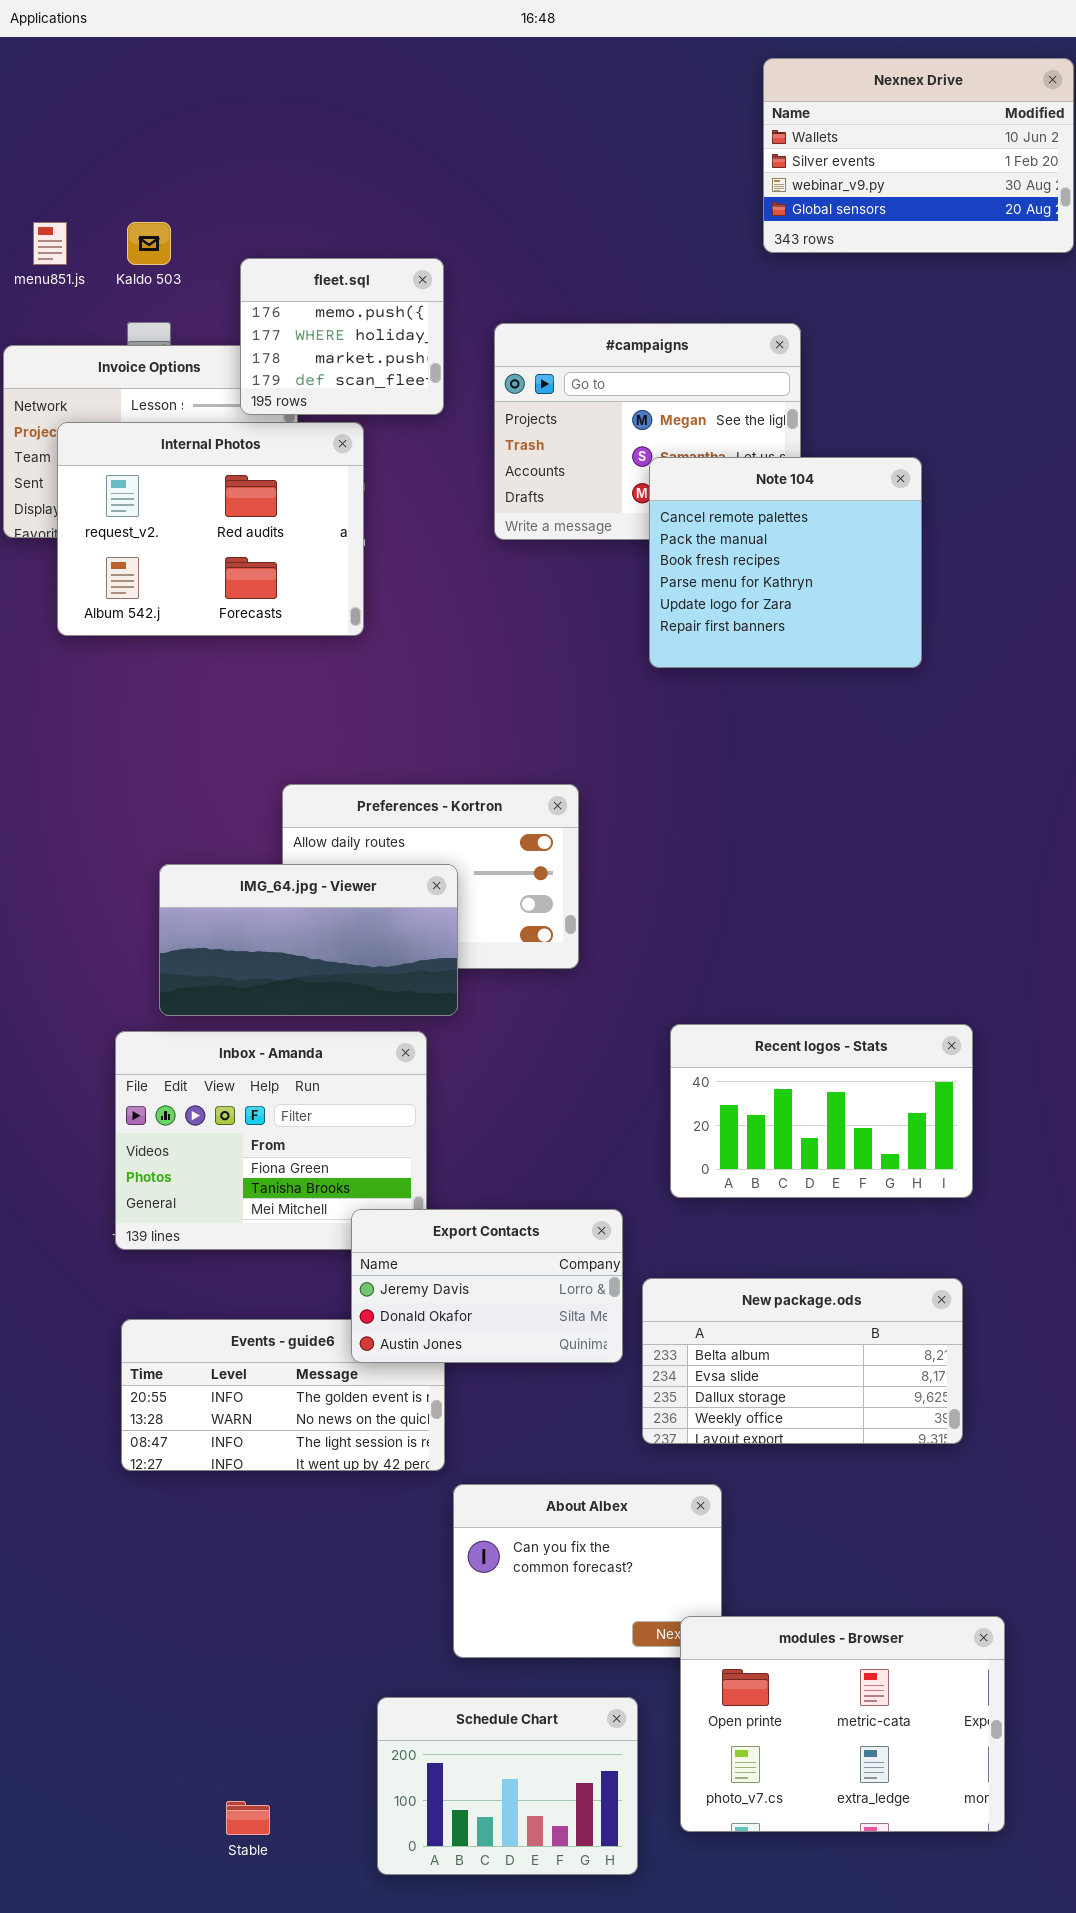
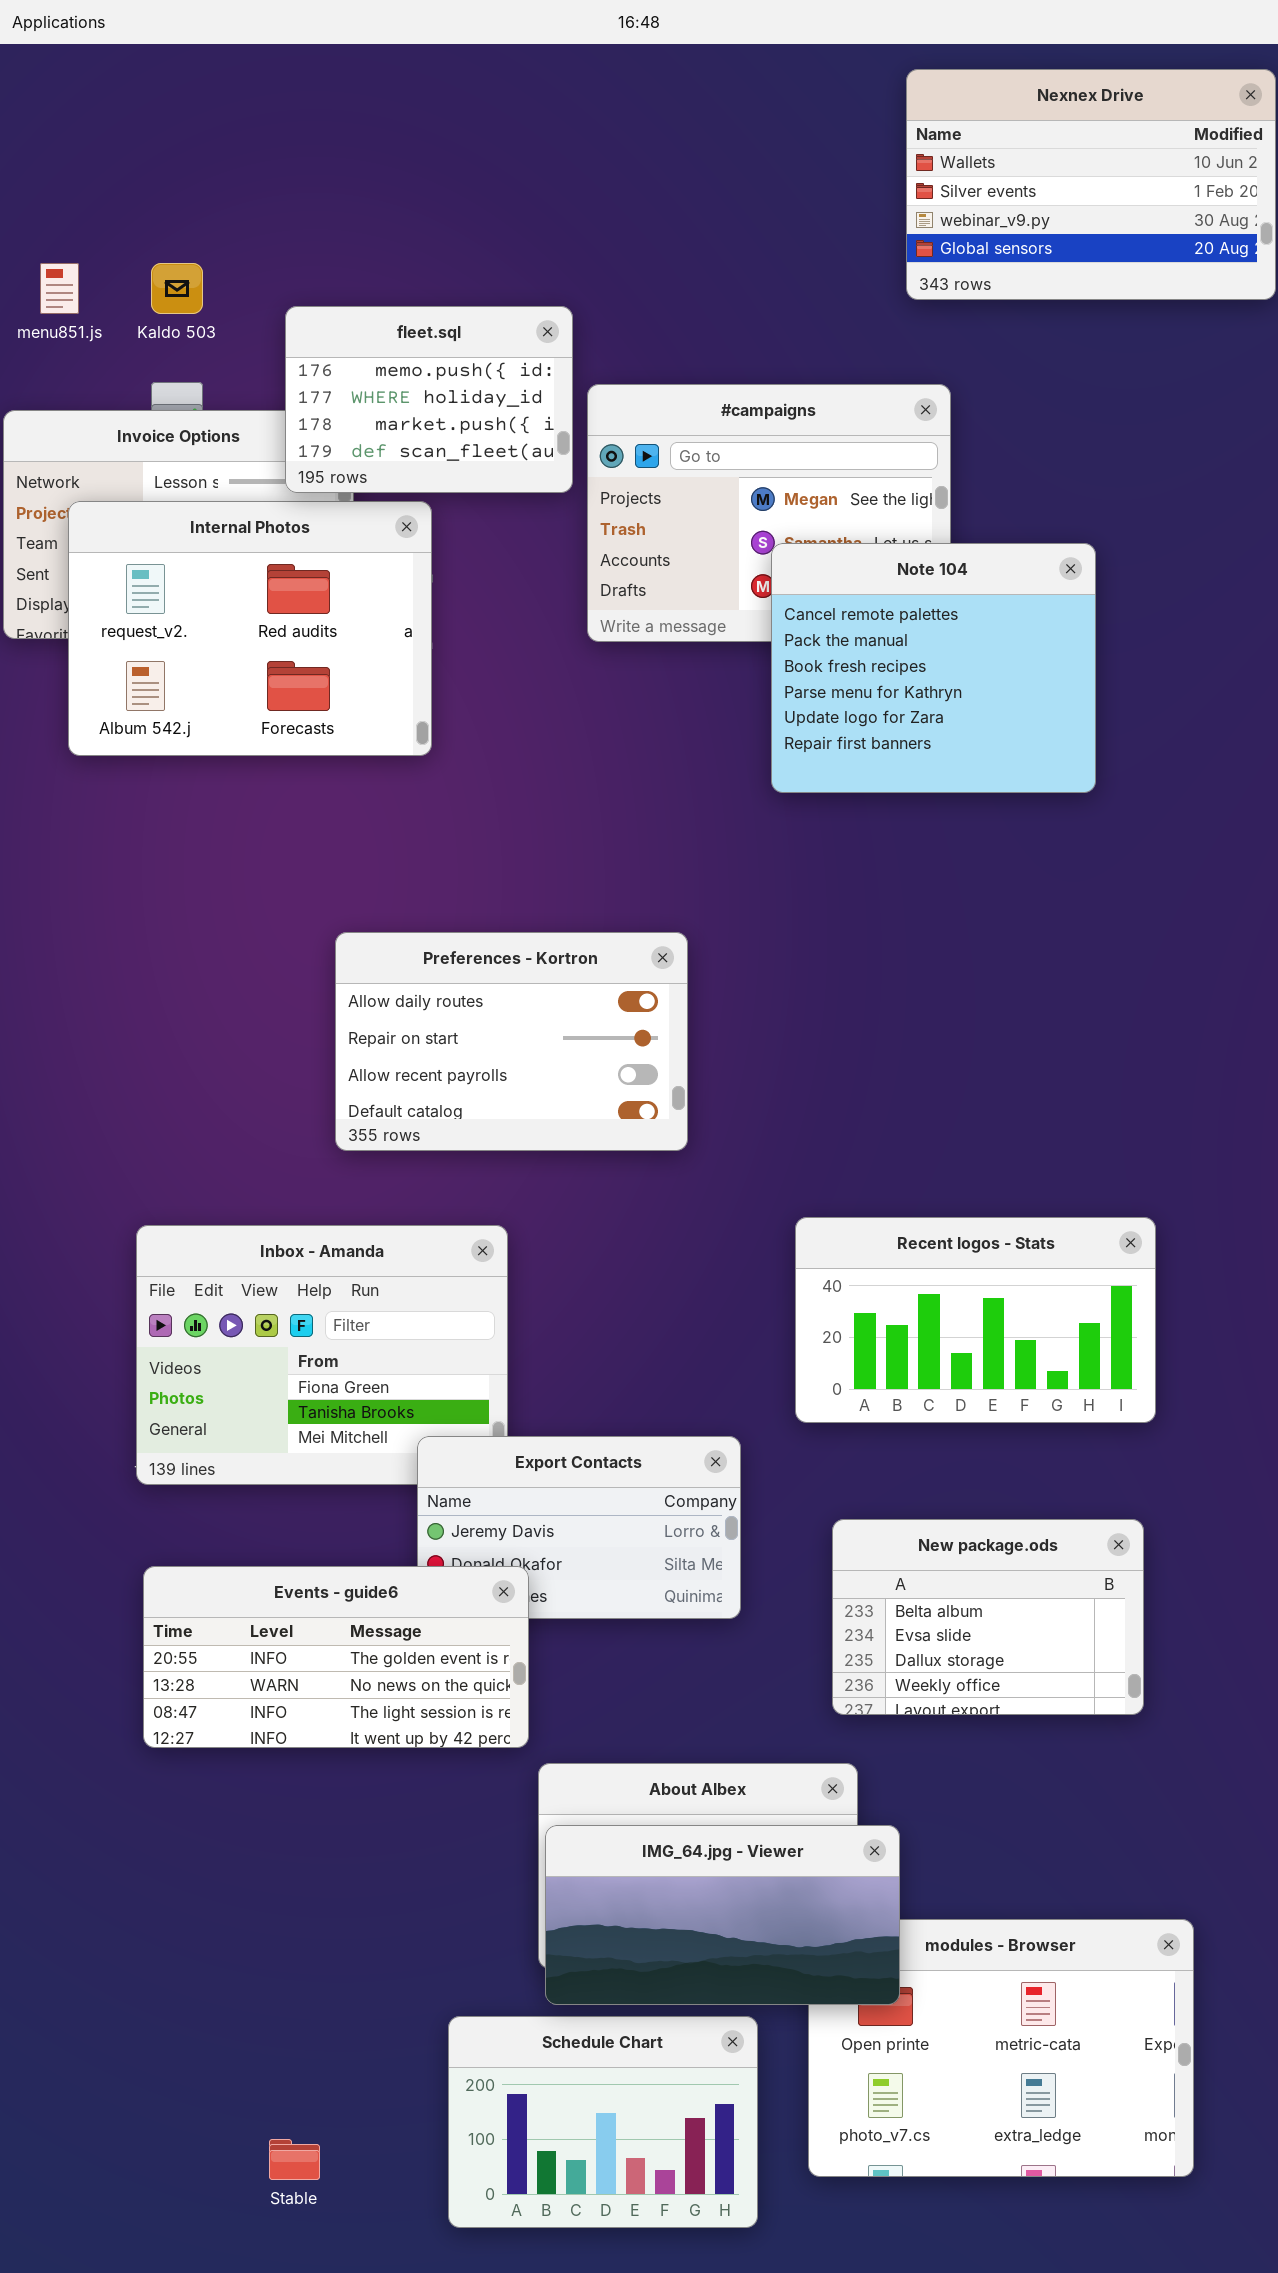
fleet.sql: [240,258,444,415] -> [285,306,573,493], resized
IMG_64.jpg - Viewer: [159,864,458,1016] -> [545,1825,900,2005], moved
New package.ods: [642,1278,963,1444] -> [832,1519,1144,1715], resized
Events - guide6: [121,1319,445,1471] -> [143,1566,529,1748], raised

